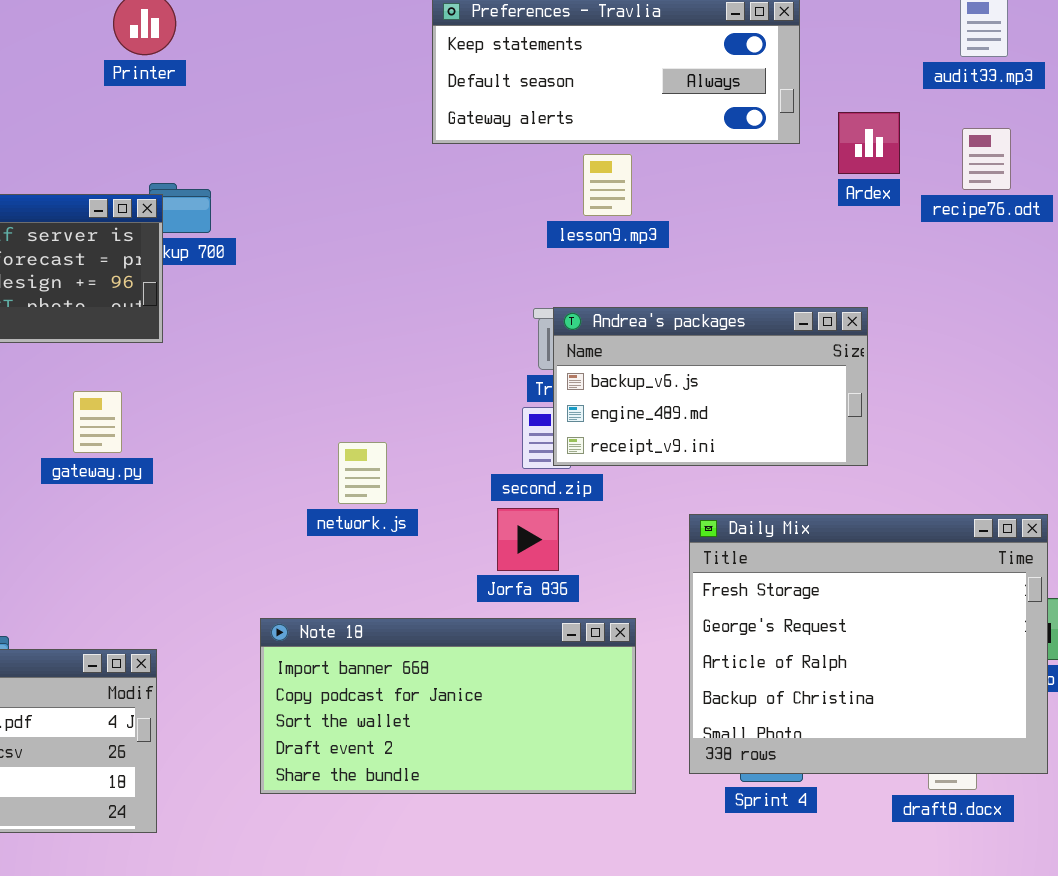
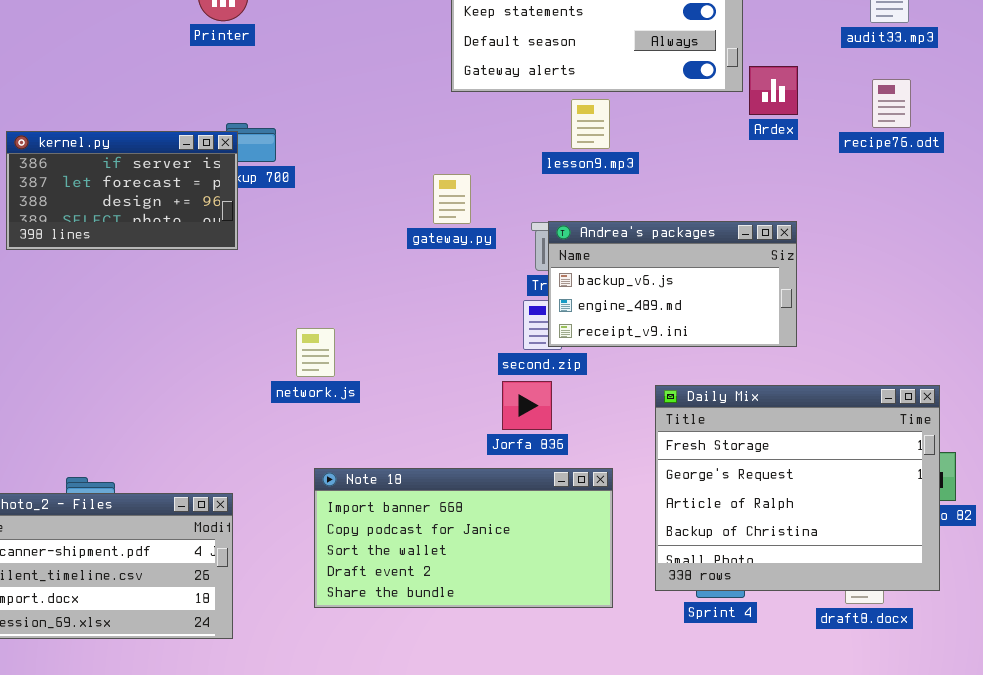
Ardex: [838,112,900,174] -> [749,66,798,115], moved
gateway.py: [73,391,122,453] -> [433,174,471,224], moved
network.js: [338,442,387,504] -> [296,328,335,377], moved

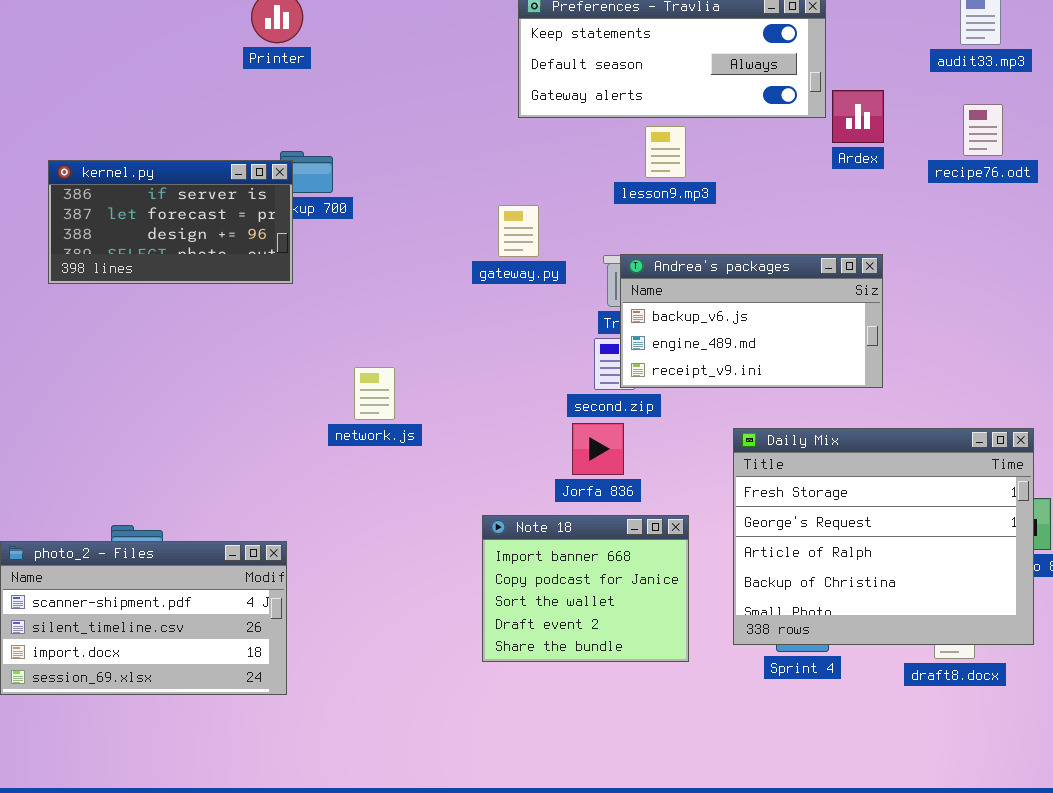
Note 18: [314,468,613,608] -> [482,515,689,662], resized

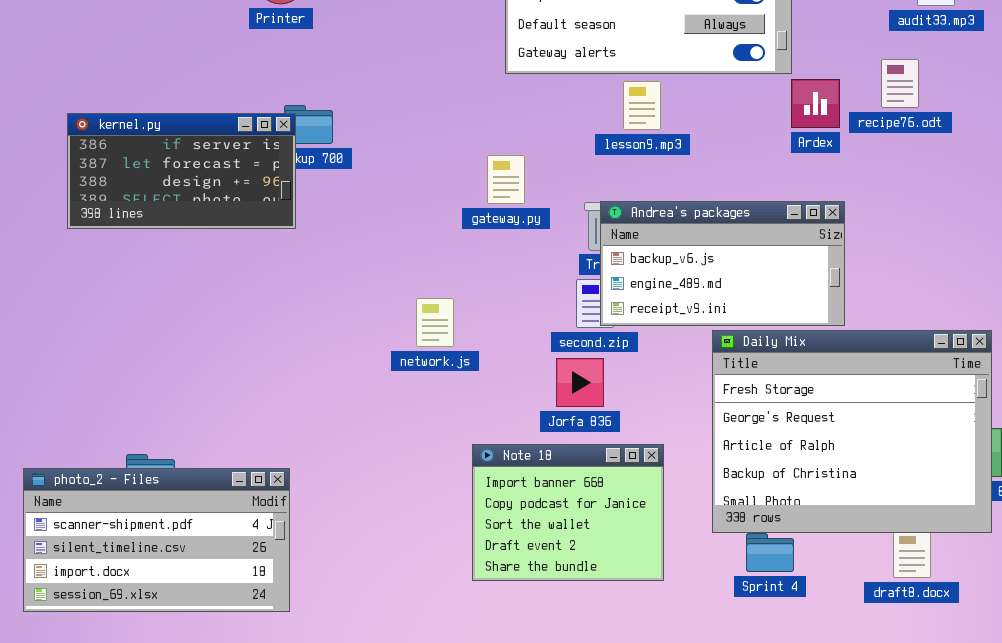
Ardex: [832,90,884,143] -> [791,79,840,128], moved
recipe76.odt: [963,104,1003,156] -> [881,59,919,108], moved
network.js: [354,367,395,420] -> [416,298,454,347], moved
Daily Mix: [733,428,1034,645] -> [712,330,992,533], moved

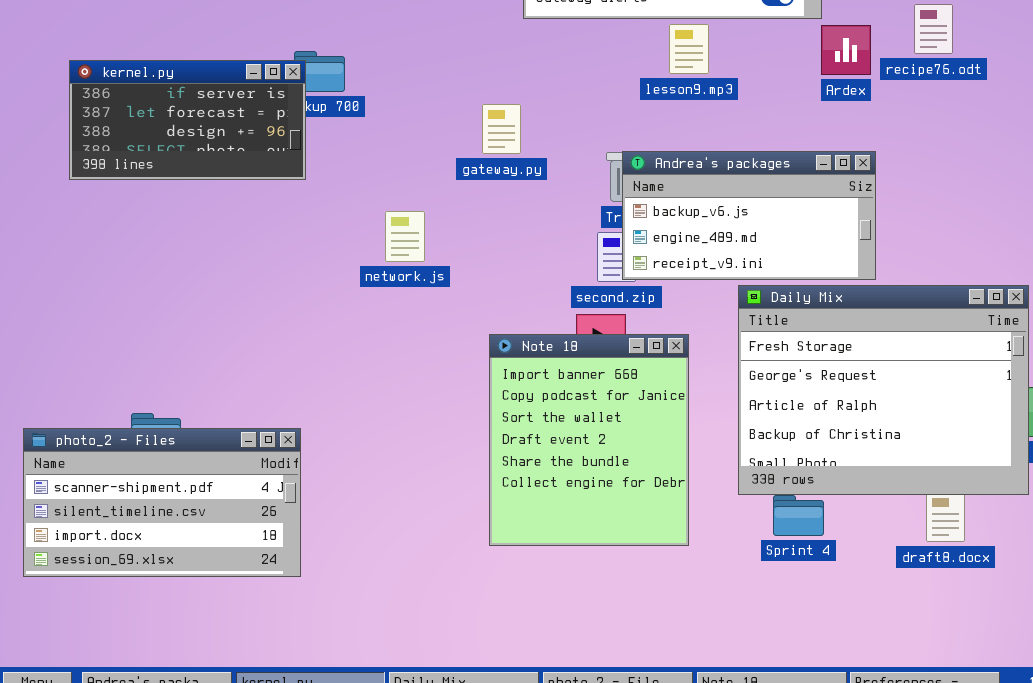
lesson9.mp3: [623,81,661,130] -> [669,24,709,74], moved
gateway.py: [487,155,525,204] -> [482,104,521,154], moved
network.js: [416,298,454,347] -> [385,211,425,262], moved
Note 18: [472,444,664,581] -> [489,334,689,546], resized

